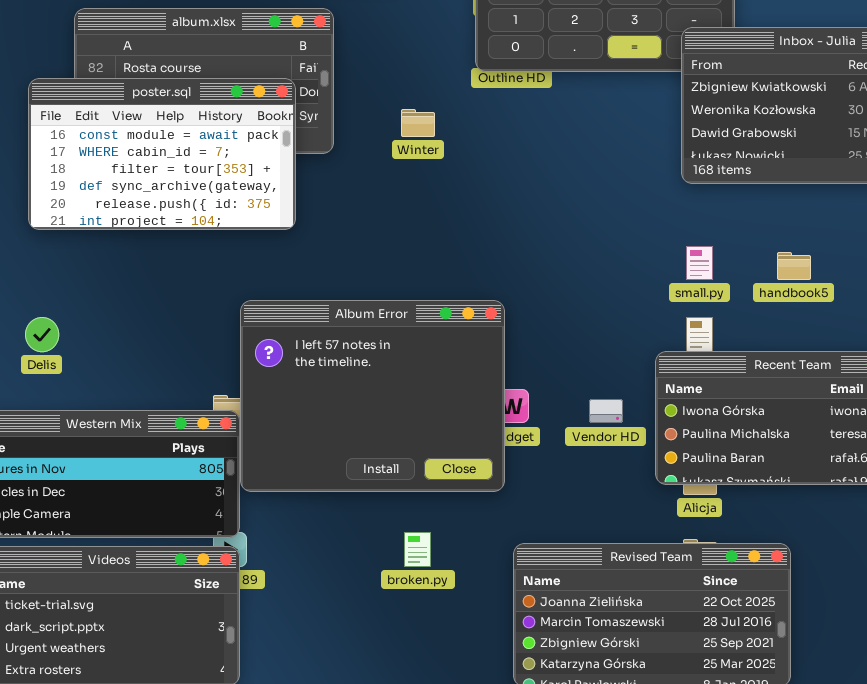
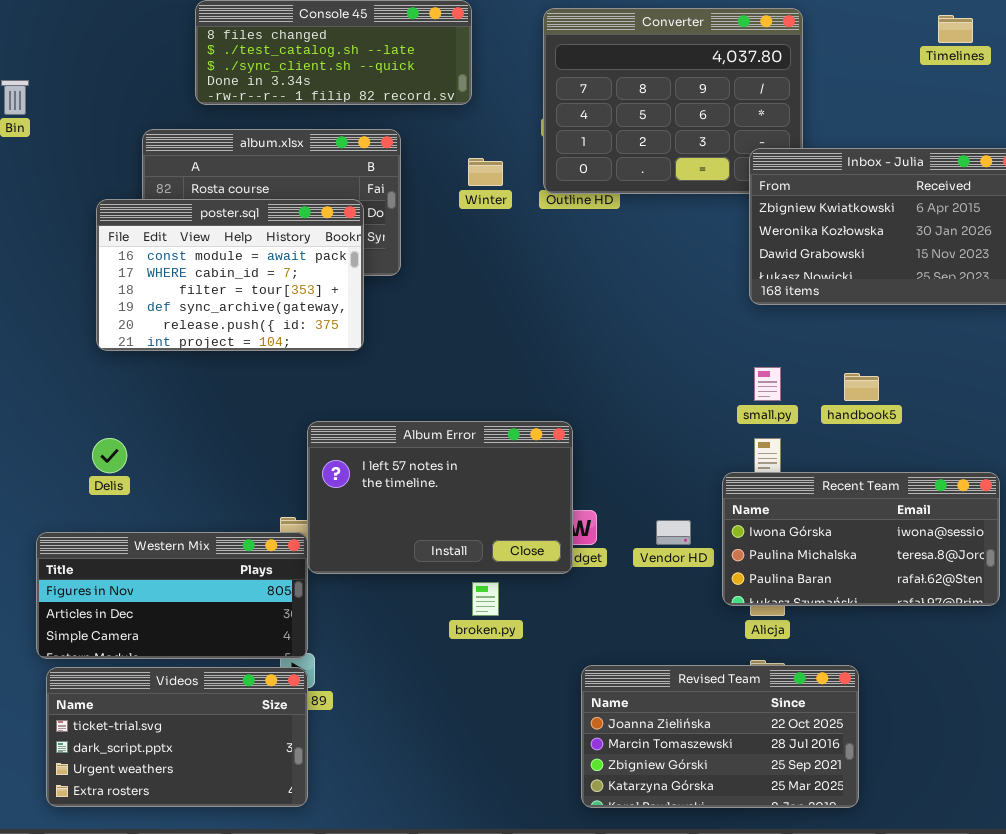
Winter: [401,109,435,137] -> [468,158,503,186], moved
Album Error: [240,300,505,492] -> [307,421,573,574], resized
broken.py: [404,532,431,567] -> [472,582,499,616], moved

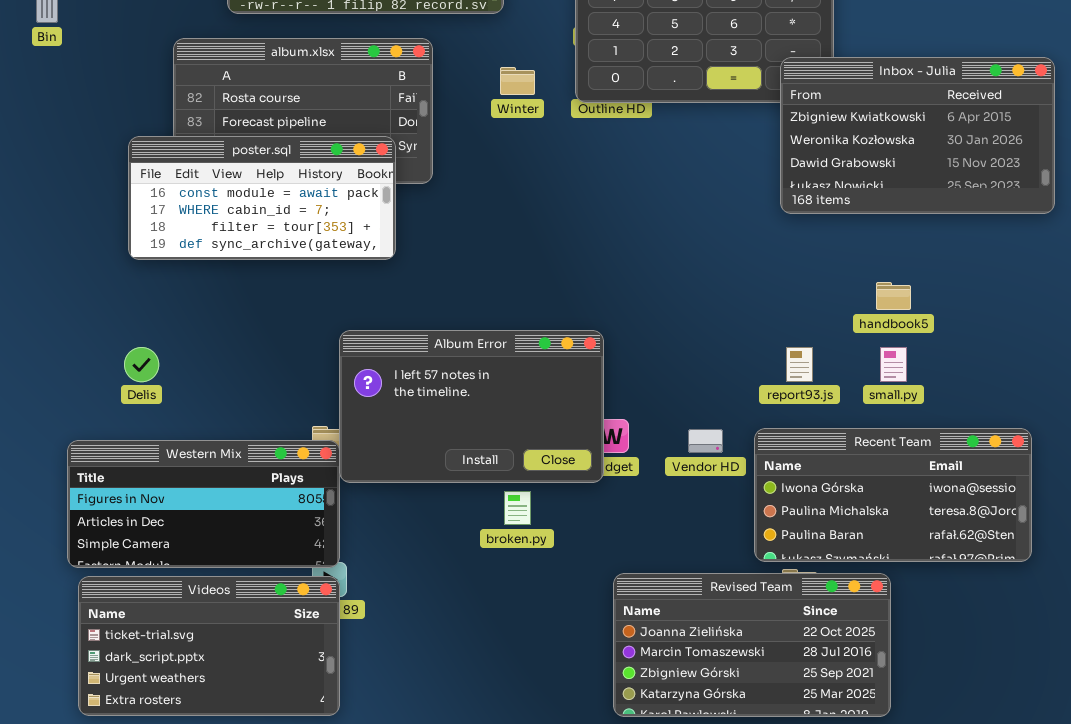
poster.sql: [96,199,364,351] -> [128,136,396,260], resized
small.py: [754,367,781,401] -> [880,347,907,382], moved
Recent Team: [722,472,1000,606] -> [754,428,1032,562], moved

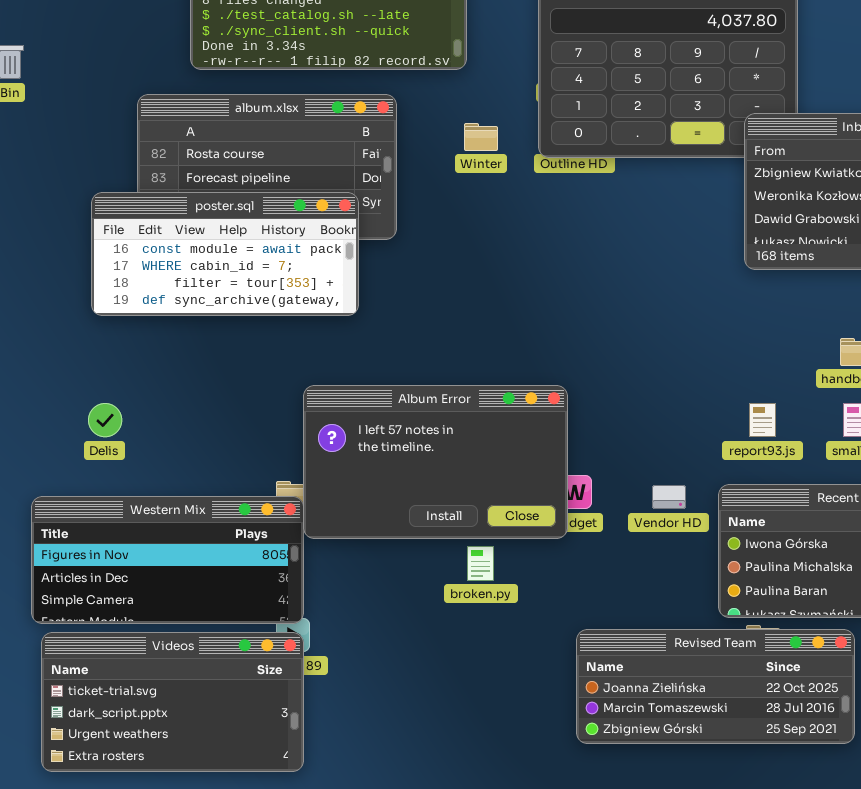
Revised Team: [613,573,891,717] -> [576,629,855,744], resized

